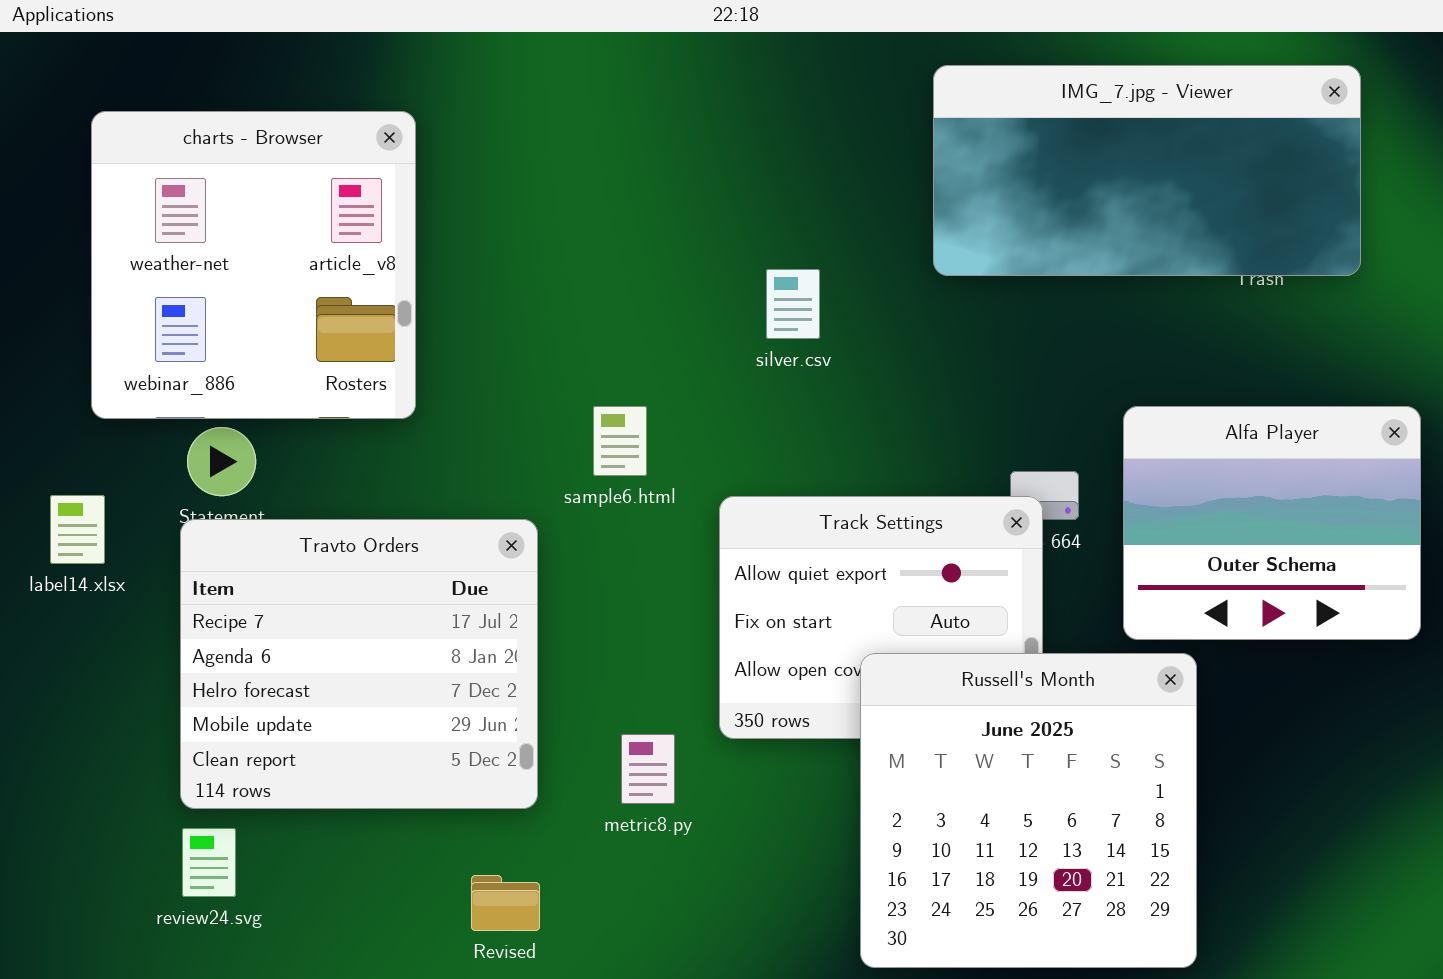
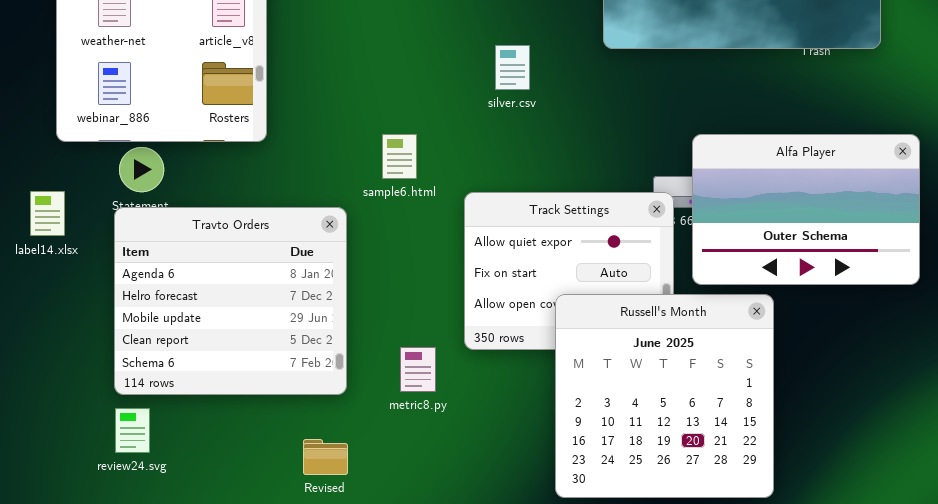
Alfa Player: [1123,406,1421,640] -> [692,134,920,285], resized
Travto Orders: [180,519,538,809] -> [114,207,347,395], scrolled down 1 row

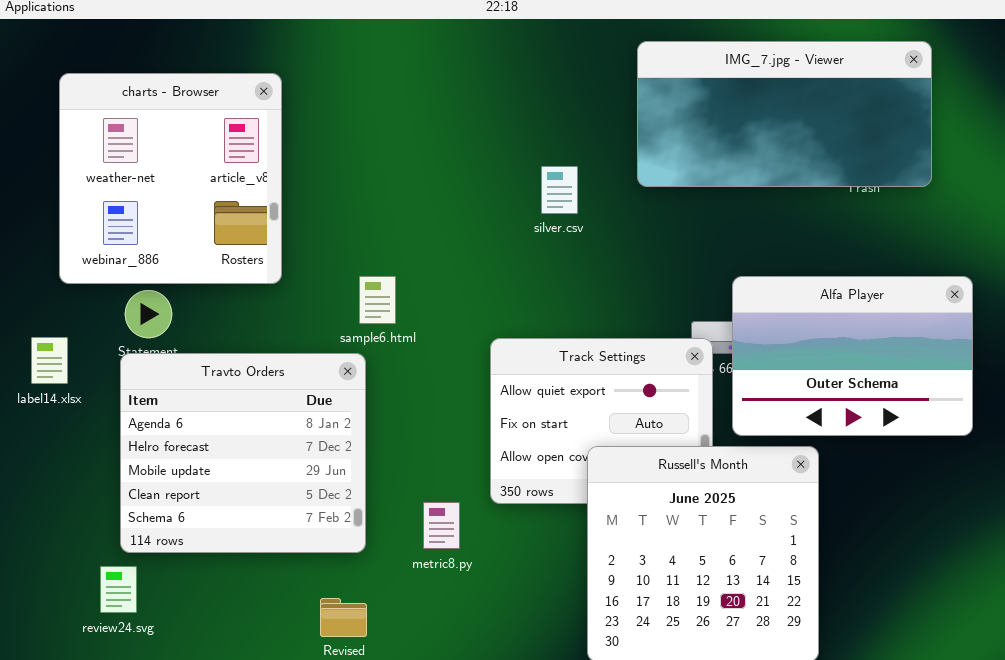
silver.csv: [495,45,530,90] -> [541,166,578,214], moved
sample6.html: [382,134,417,179] -> [359,276,396,324], moved
review24.svg: [115,408,150,453] -> [100,566,137,613], moved

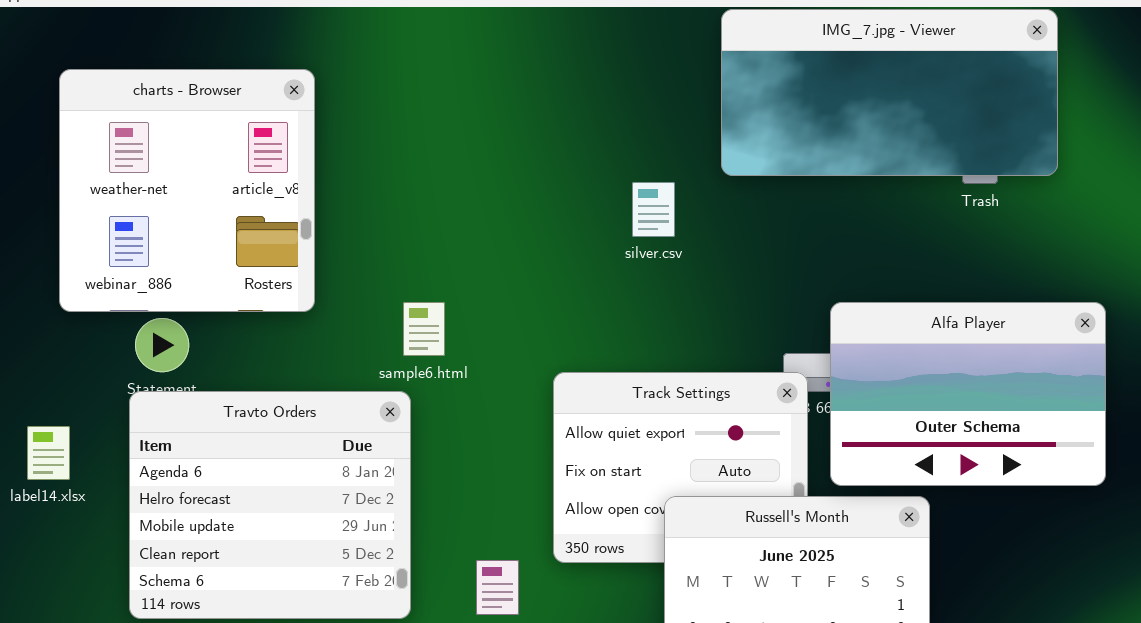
IMG_7.jpg - Viewer: [637,41,932,187] -> [721,9,1058,176], moved
silver.csv: [541,166,578,214] -> [632,182,675,237], moved
label14.xlsx: [31,337,68,384] -> [27,426,70,480], moved

